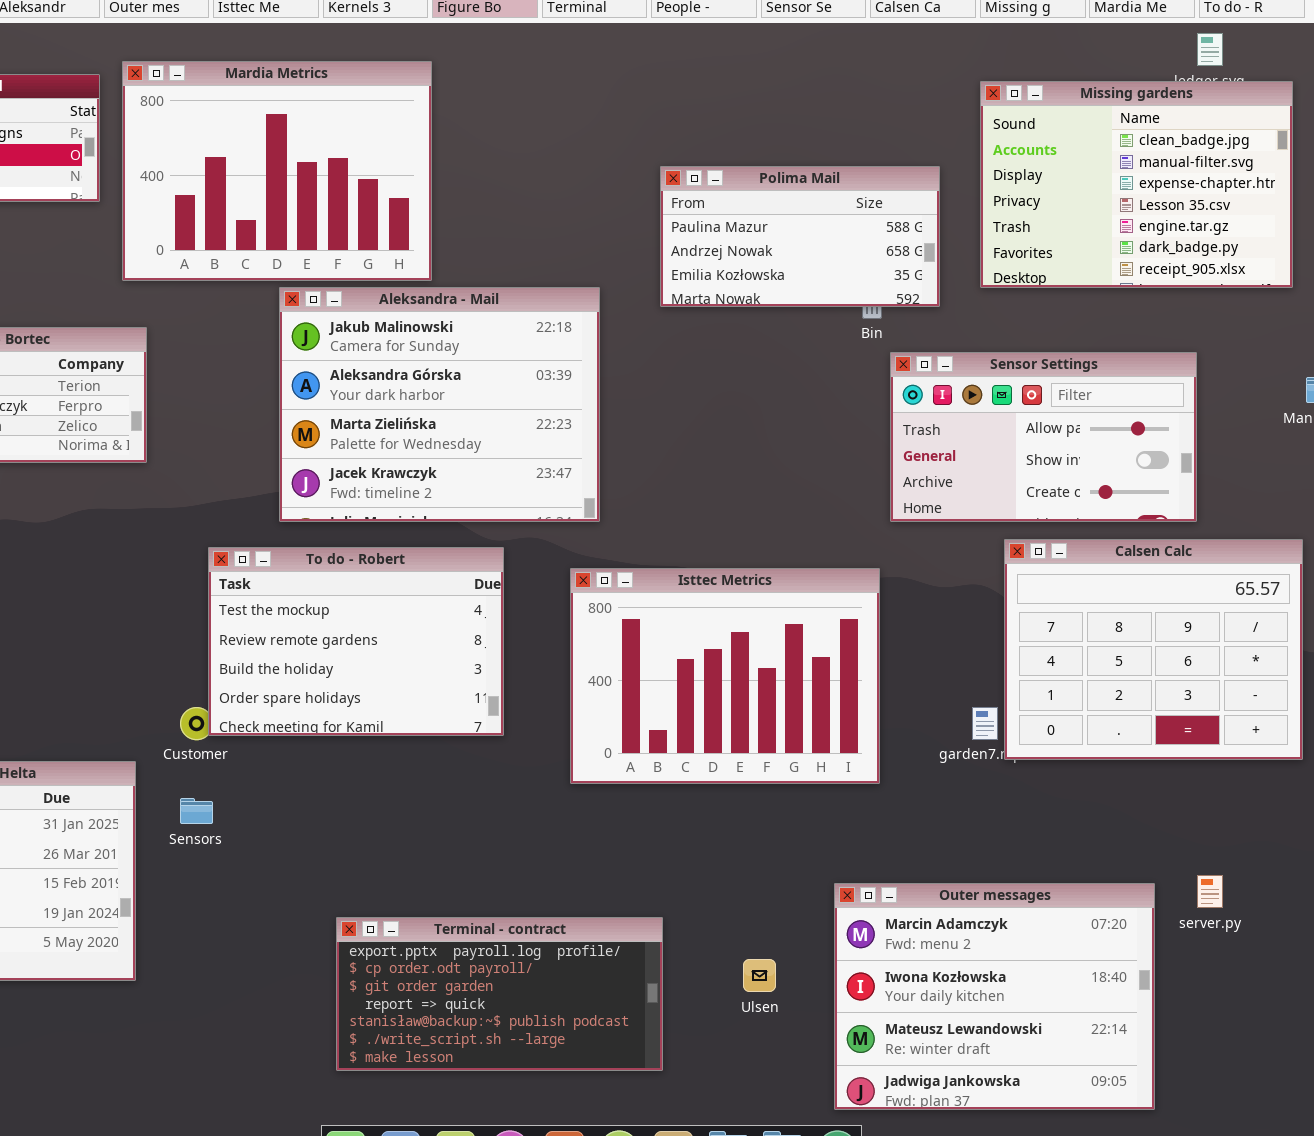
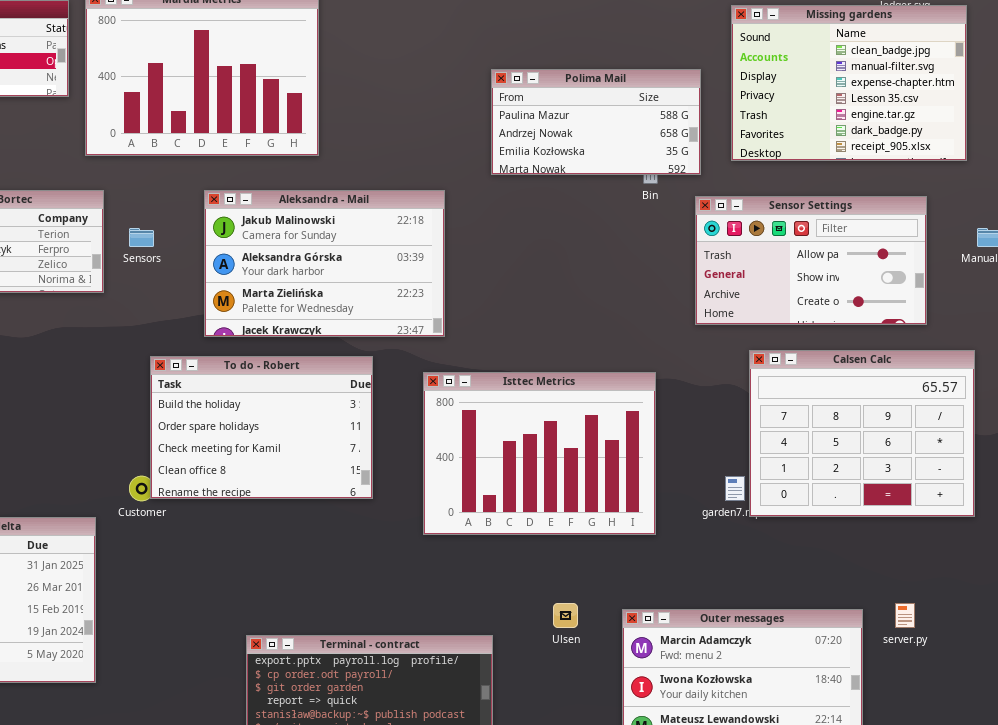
Aleksandra - Mail: [279,287,600,522] -> [204,190,445,337], resized
Sensor Settings: [890,352,1197,522] -> [695,196,927,325], moved
To do - Robert: [208,547,504,736] -> [150,356,373,499], scrolled down 2 rows
Sensors: [180,798,213,824] -> [129,228,154,247], moved
Ulsen: [743,959,776,992] -> [553,603,578,628], moved

